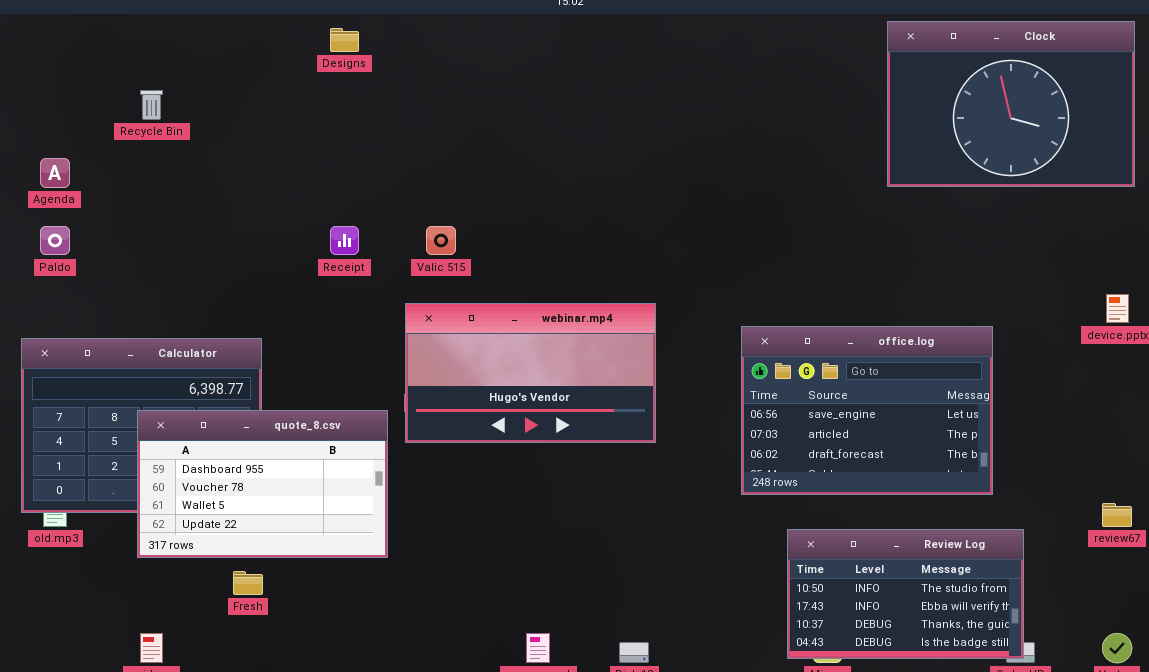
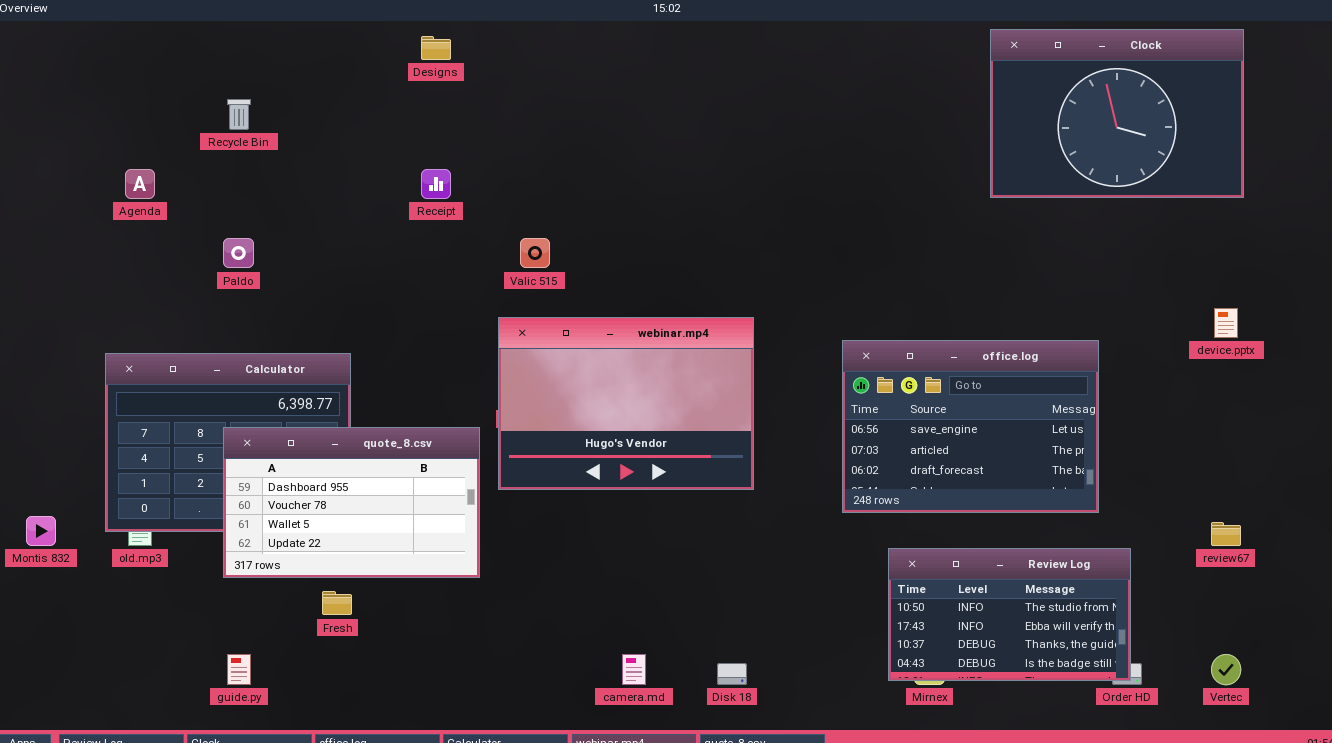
Paldo: [40,226,70,255] -> [223,238,254,268], moved
Receipt: [330,226,359,255] -> [421,169,451,199], moved
webinar.mp4: [405,303,656,443] -> [498,317,754,490], resized

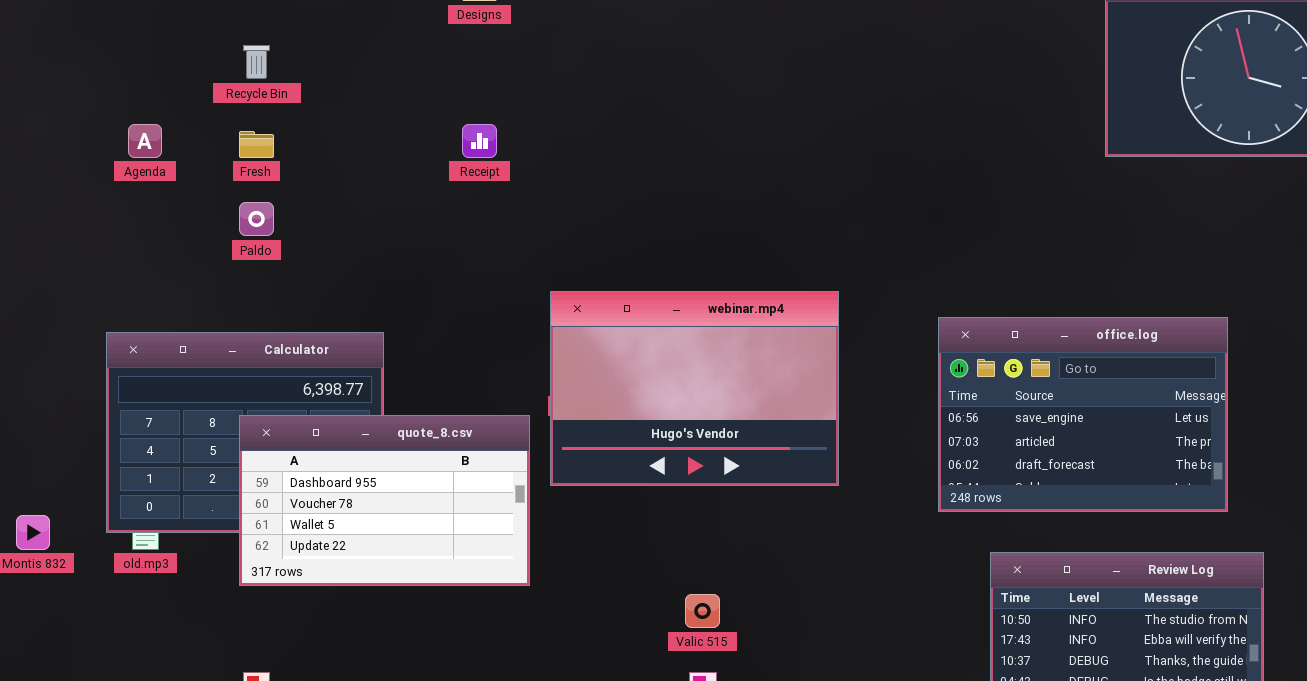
Valic 515: [520,238,550,268] -> [685,594,720,628], moved
Fresh: [322,591,352,615] -> [239,131,274,158], moved

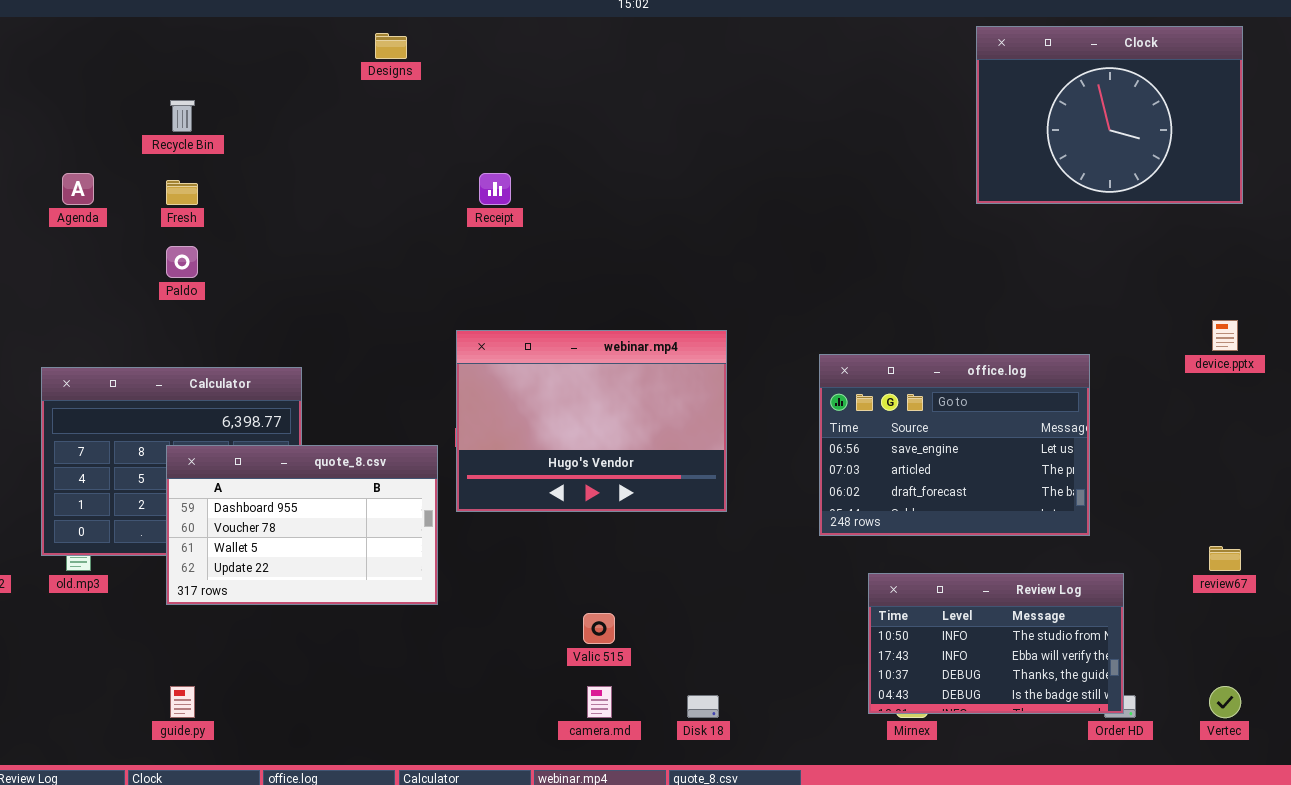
Receipt: [462,124,497,158] -> [479,173,511,205], moved

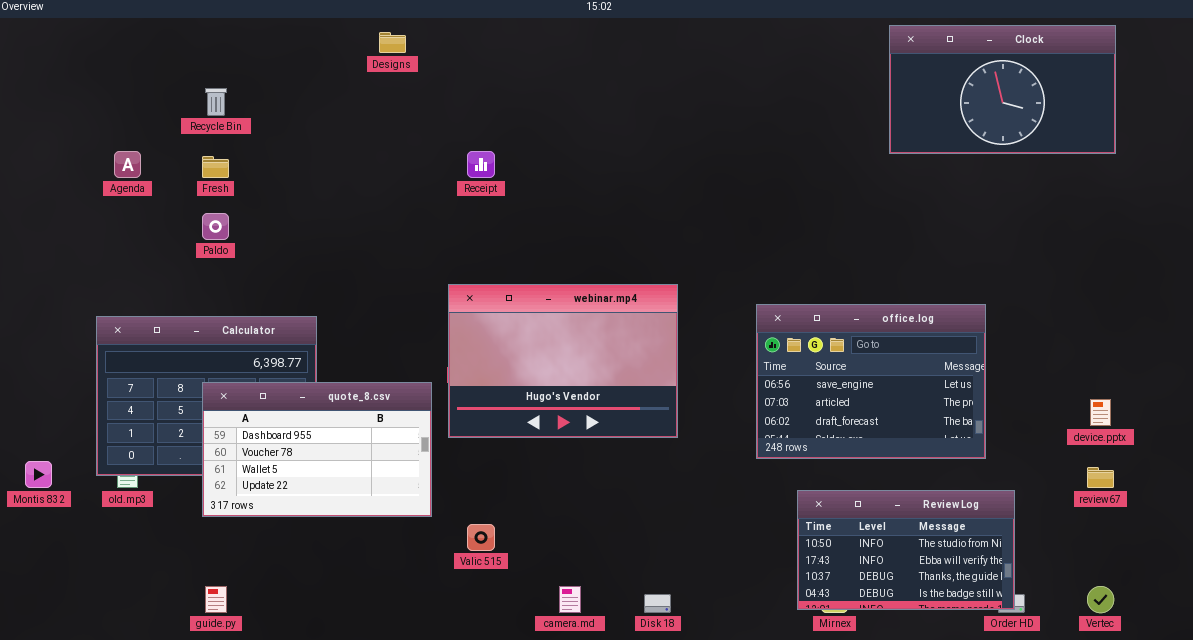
Clock: [976,26,1243,204] -> [889,25,1116,154], resized
device.pptx: [1212,320,1238,351] -> [1090,399,1111,426], moved
Valic 515: [583,613,615,644] -> [467,524,495,551], moved

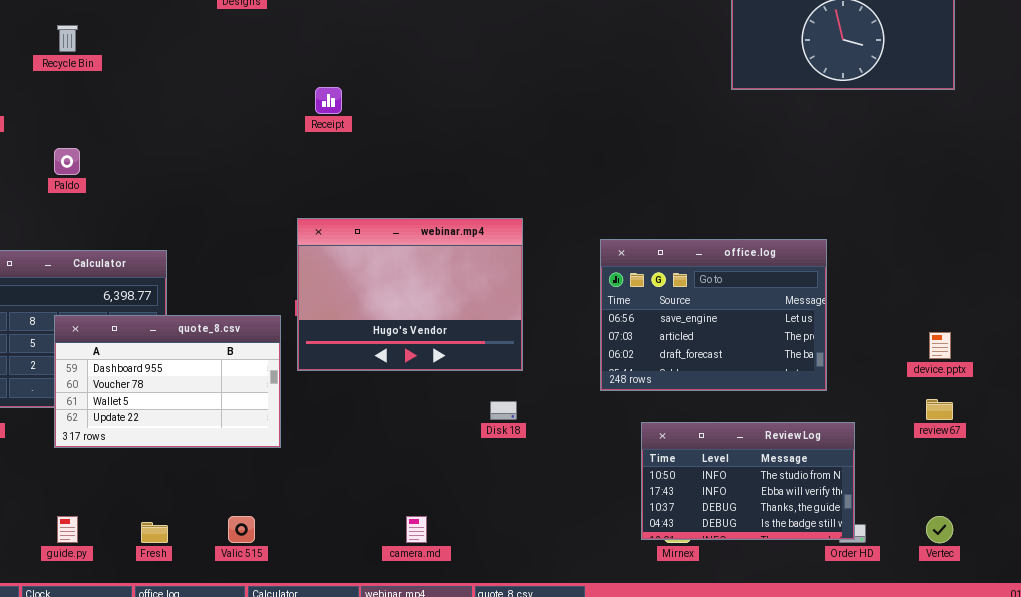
Fresh: [202,156,229,178] -> [141,522,168,543], moved
Valic 515: [467,524,495,551] -> [228,516,255,543], moved
Disk 18: [644,594,671,613] -> [490,401,517,420], moved

